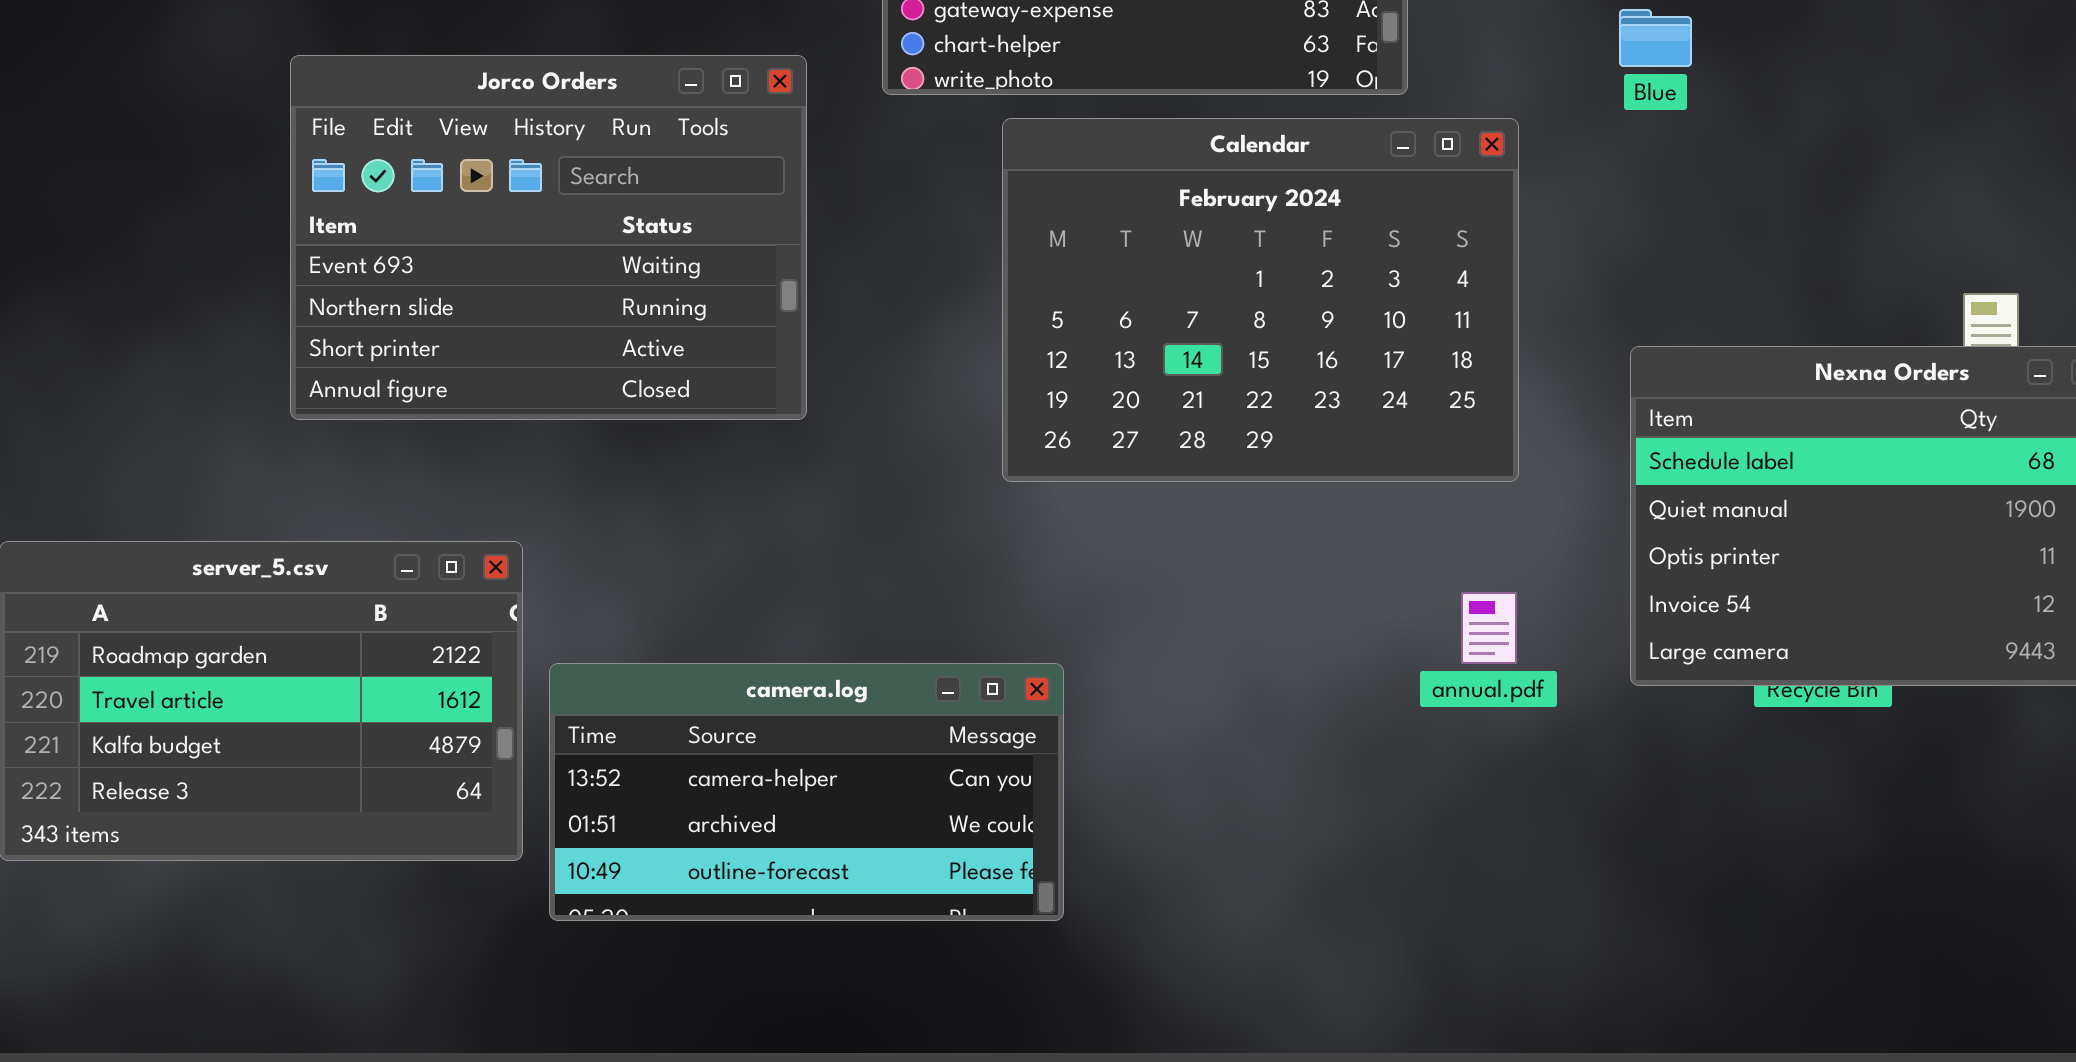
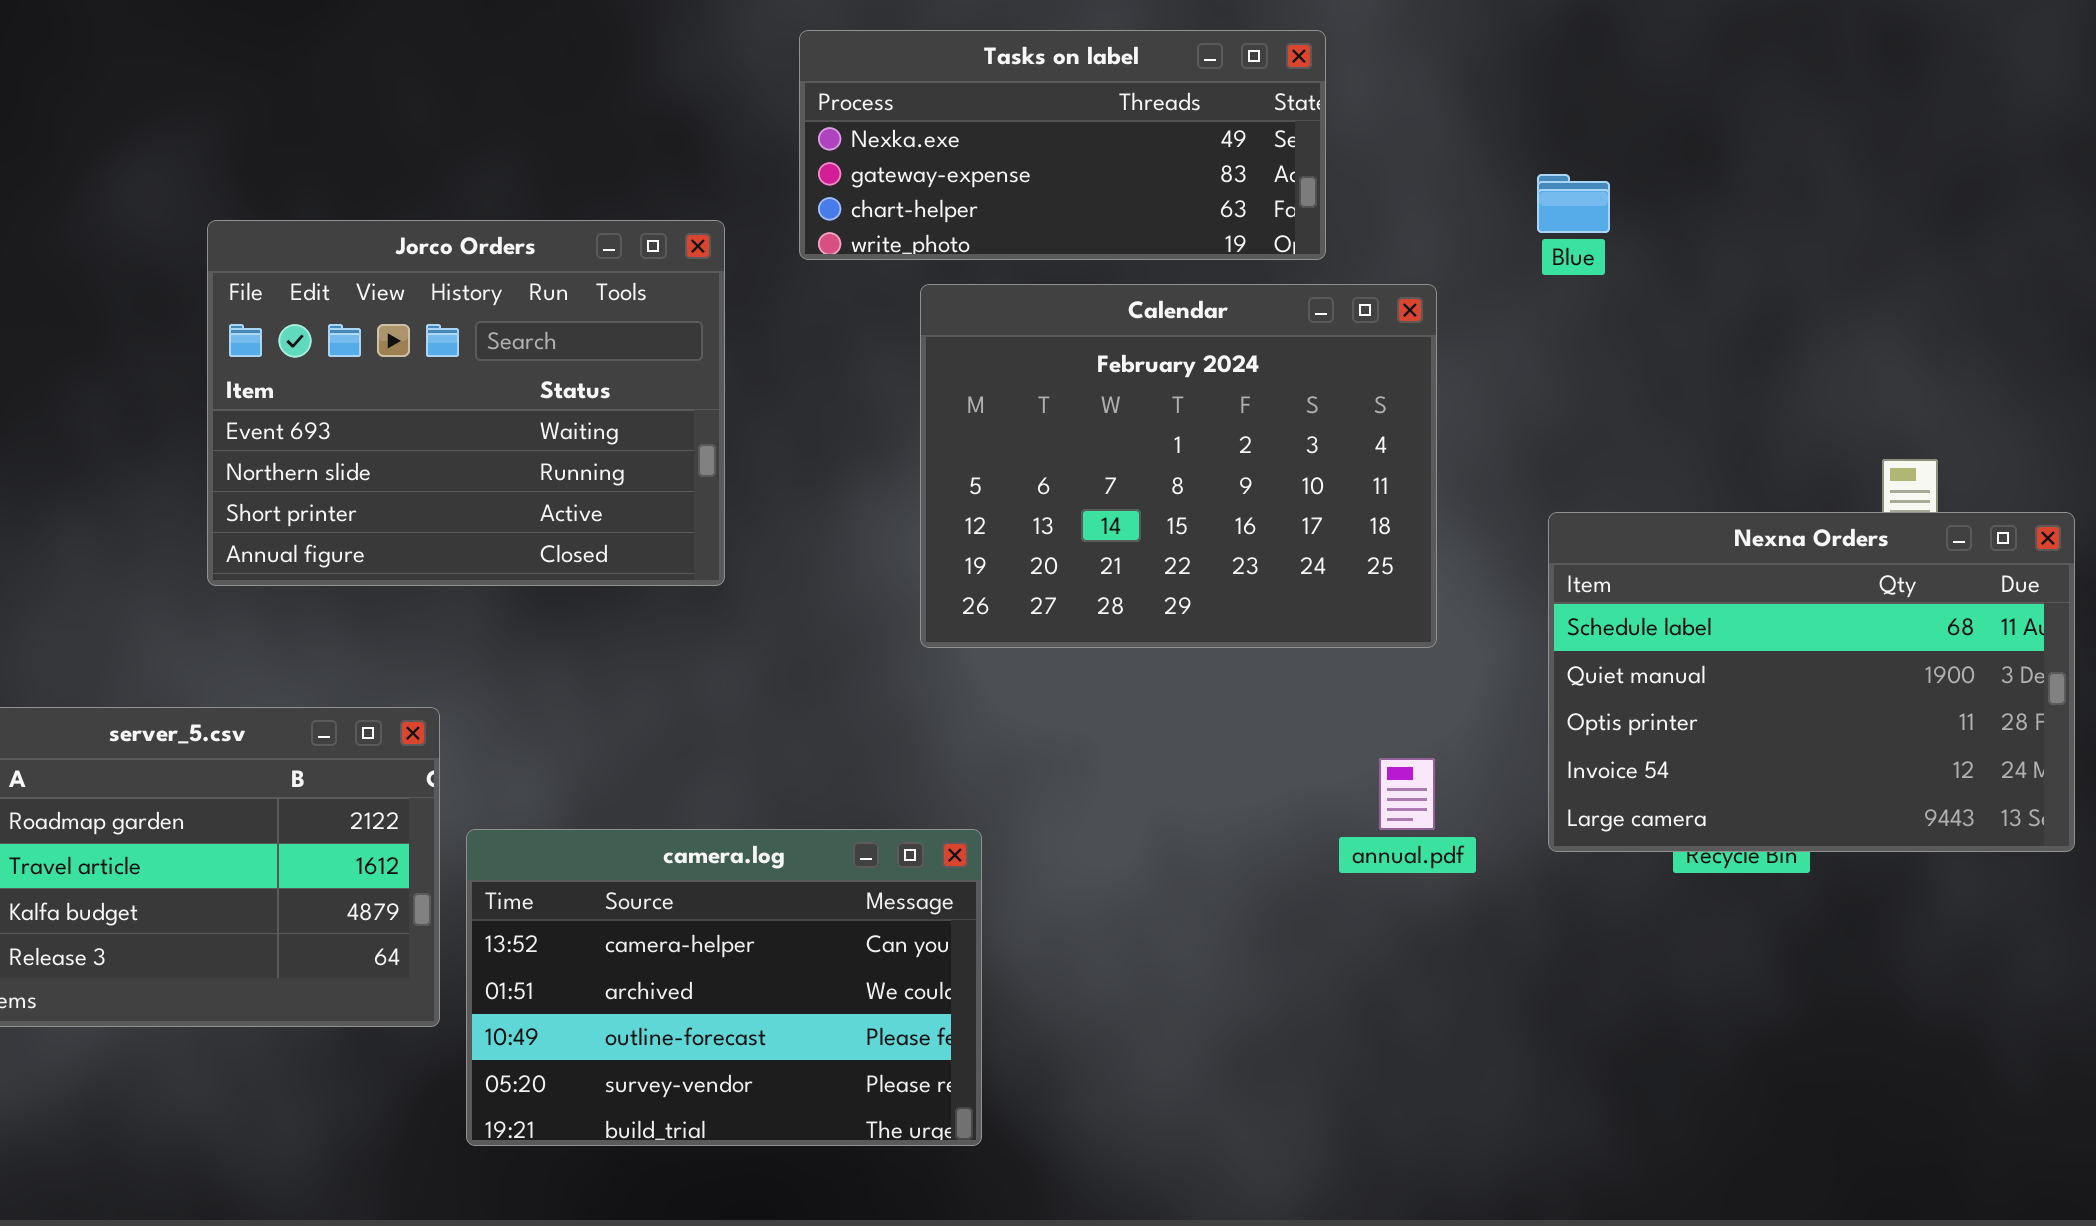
camera.log: [549,663,1064,921] -> [466,829,982,1146], resized

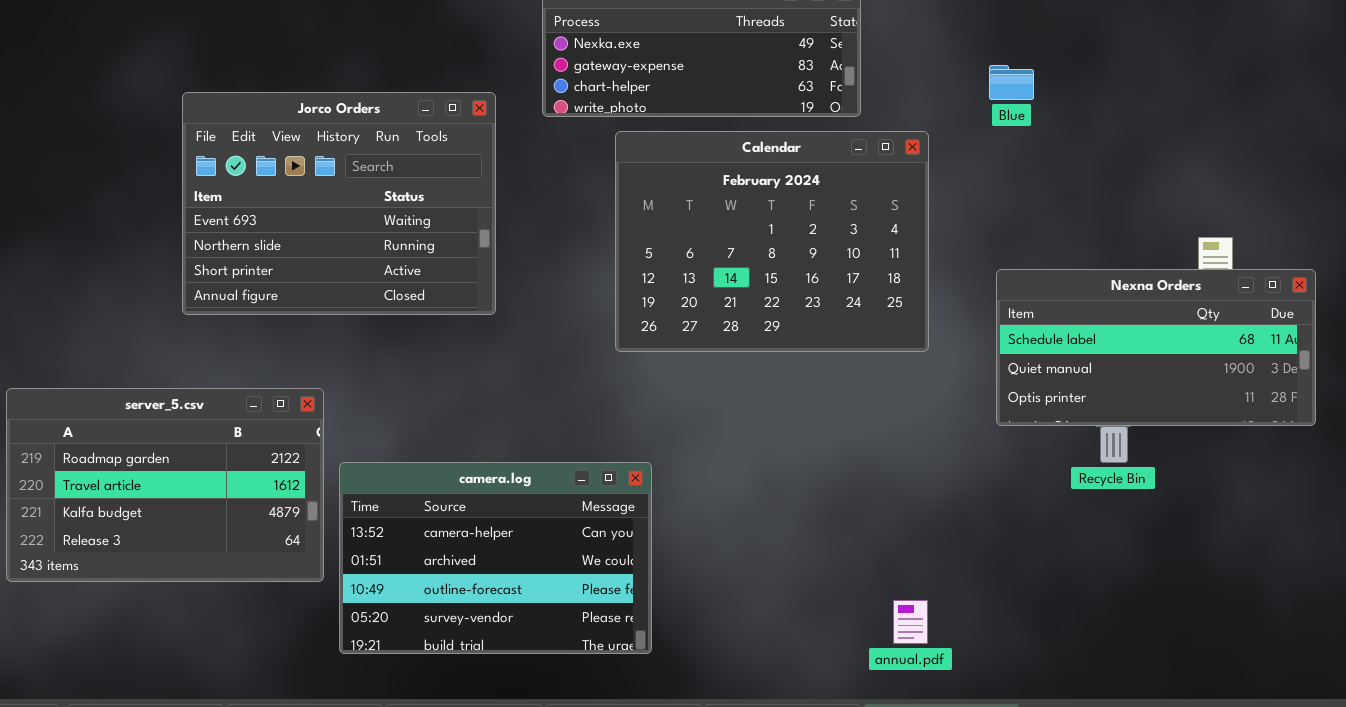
Nexna Orders: [1548,512,2075,852] -> [996,269,1316,426], resized
annual.pdf: [1379,758,1435,830] -> [893,600,928,644], moved

